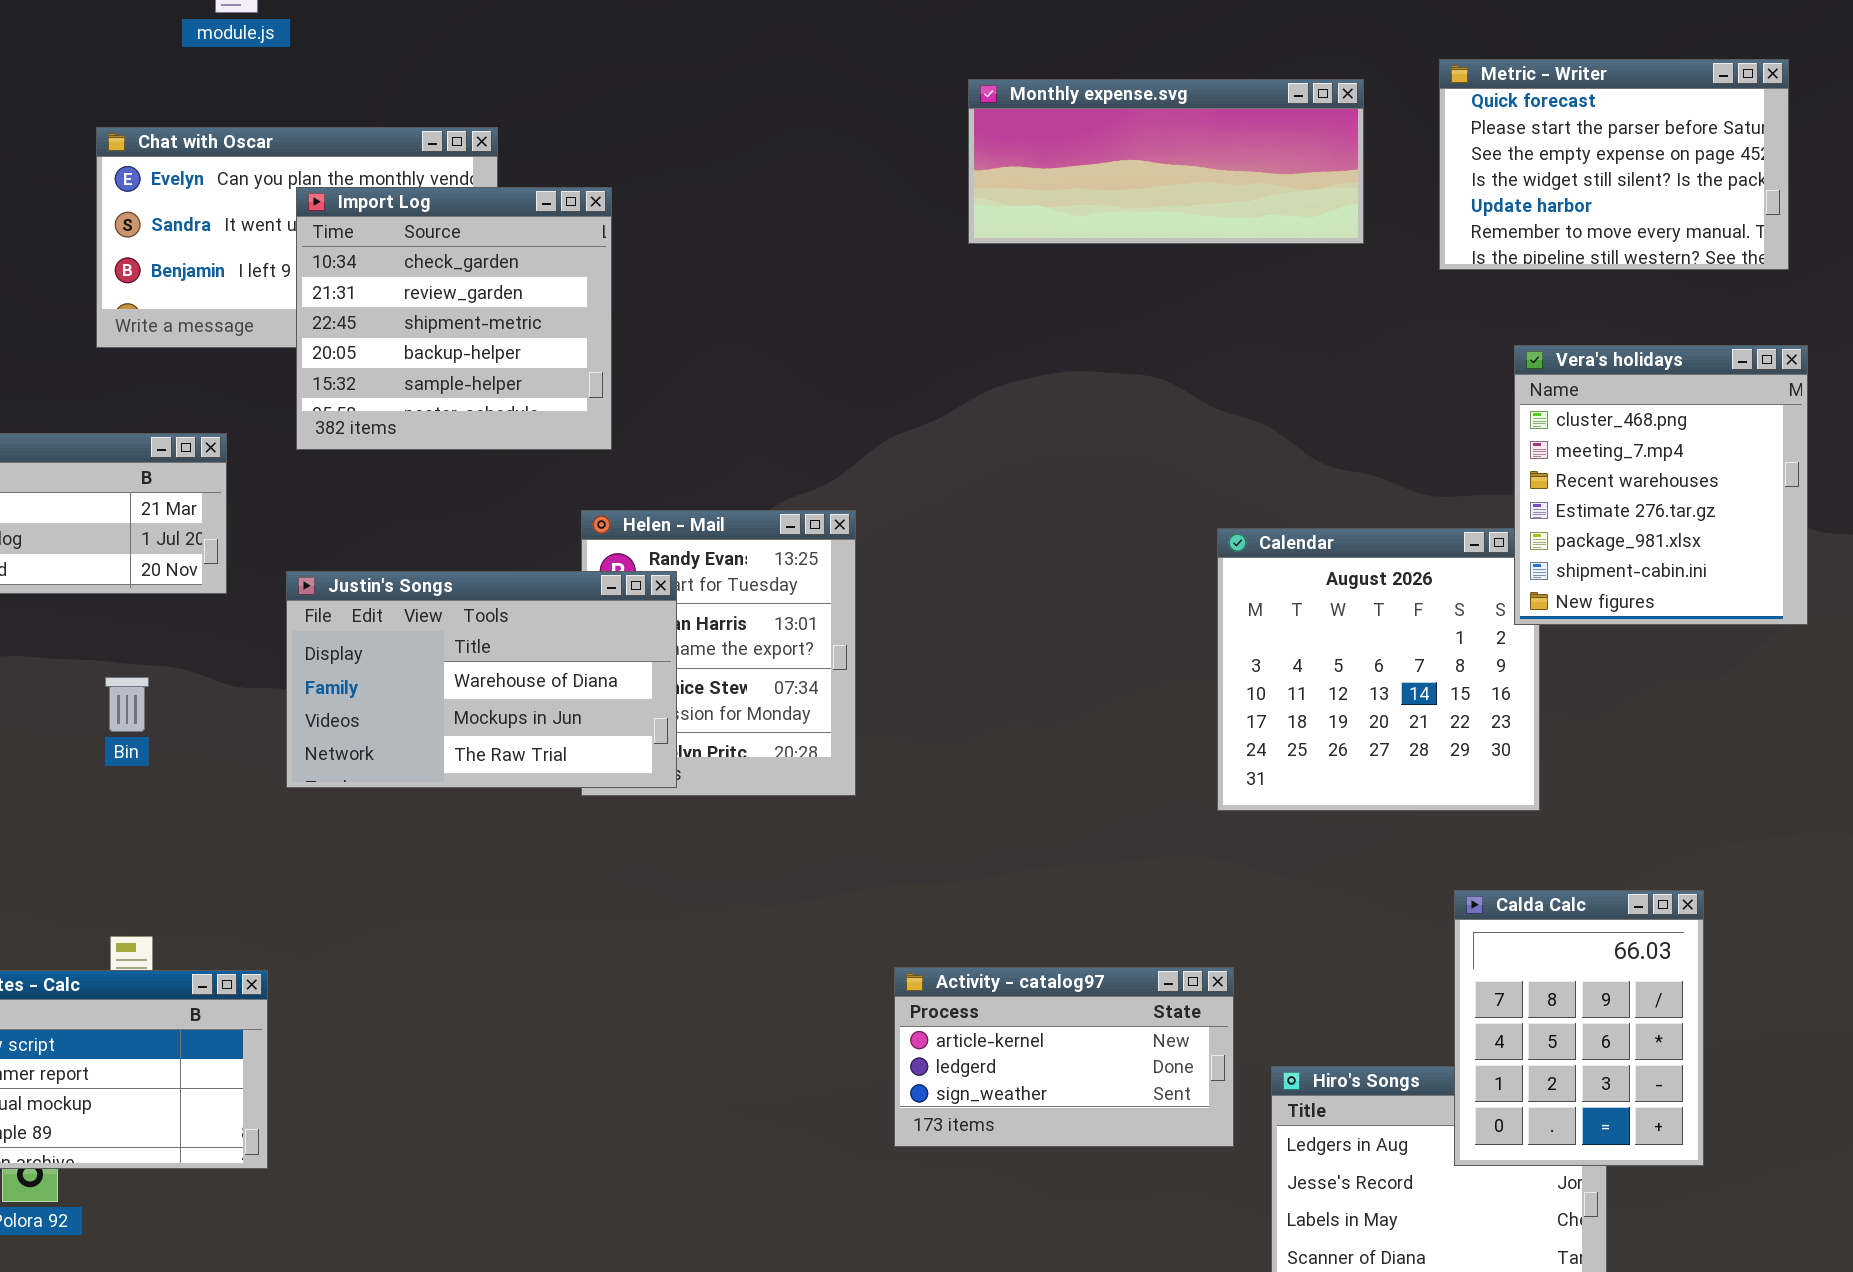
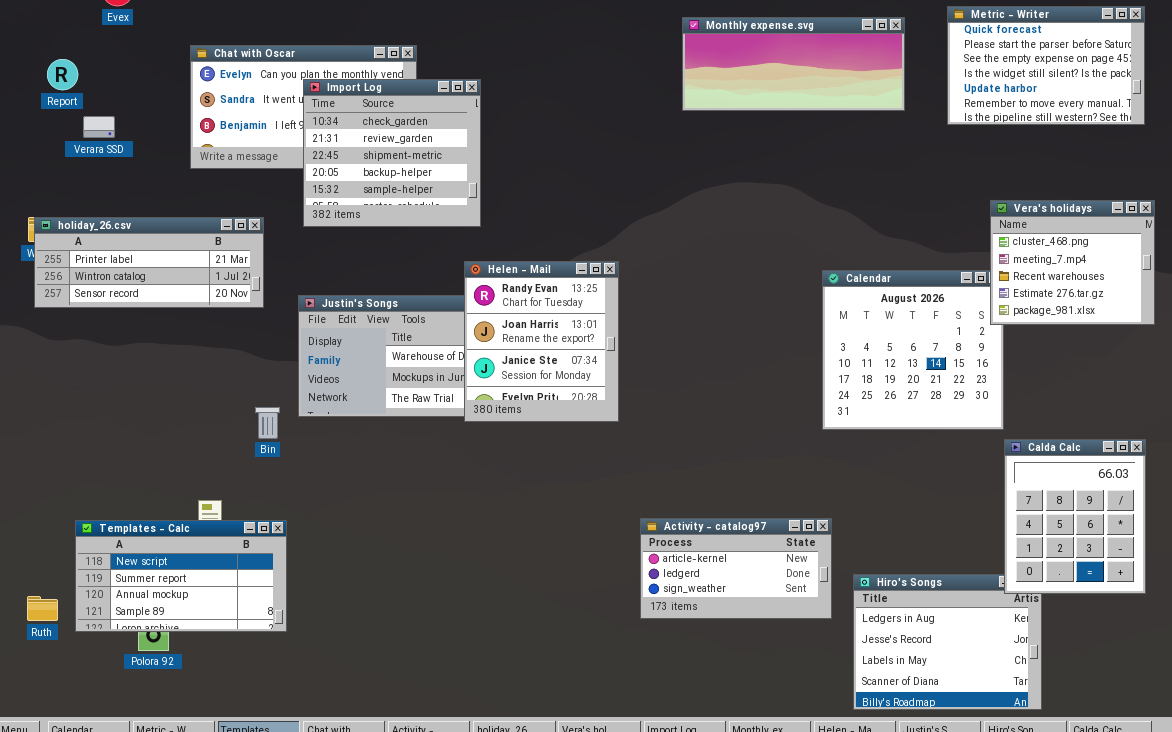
Vera's holidays: [1514,345,1808,625] -> [990,200,1155,325], resized
Helen - Mail: [581,510,856,796] -> [464,261,619,422], raised
Bin: [105,677,149,732] -> [255,407,280,439], moved
Calda Calc: [1454,890,1704,1166] -> [1004,439,1146,594], moved

